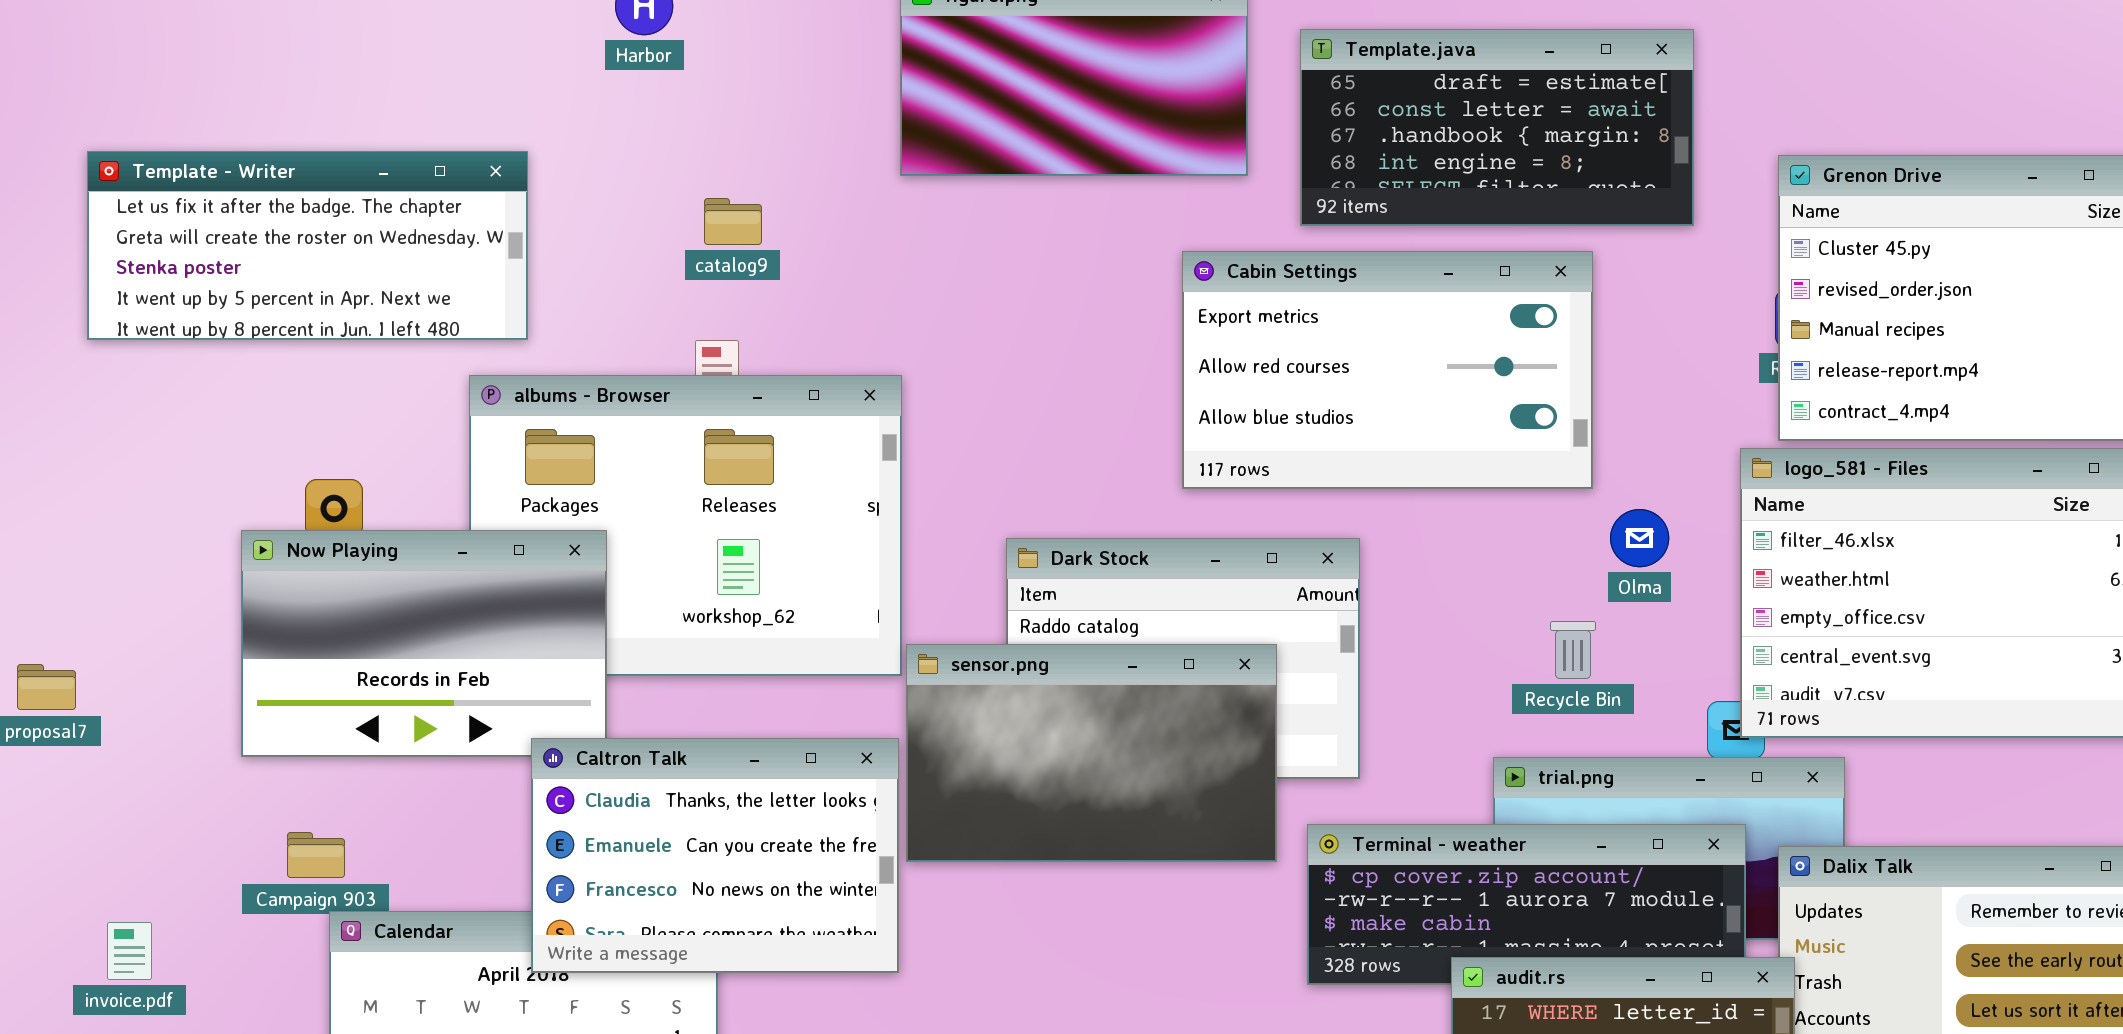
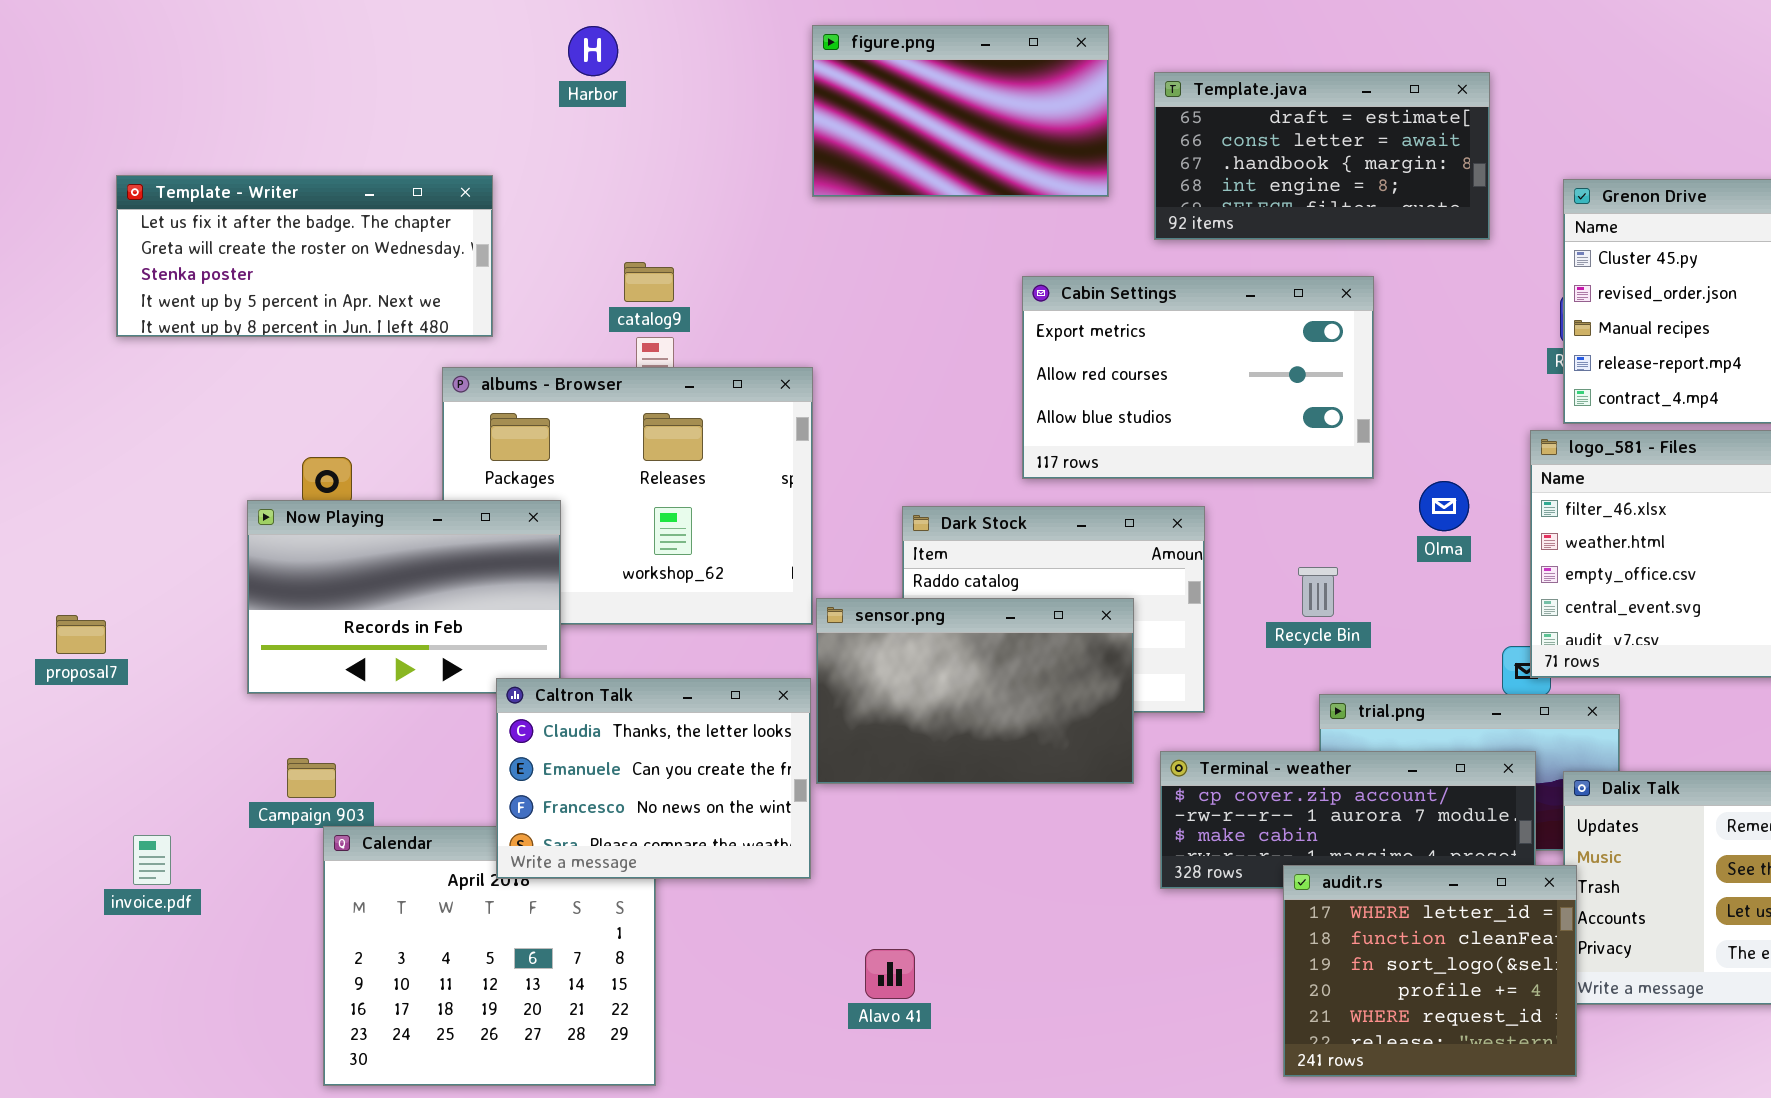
catalog9: [704,198,762,245] -> [624,262,674,302], moved
Cabin Settings: [1182,251,1593,489] -> [1022,276,1374,479], moved
Recycle Bin: [1550,621,1596,679] -> [1298,567,1338,617], moved

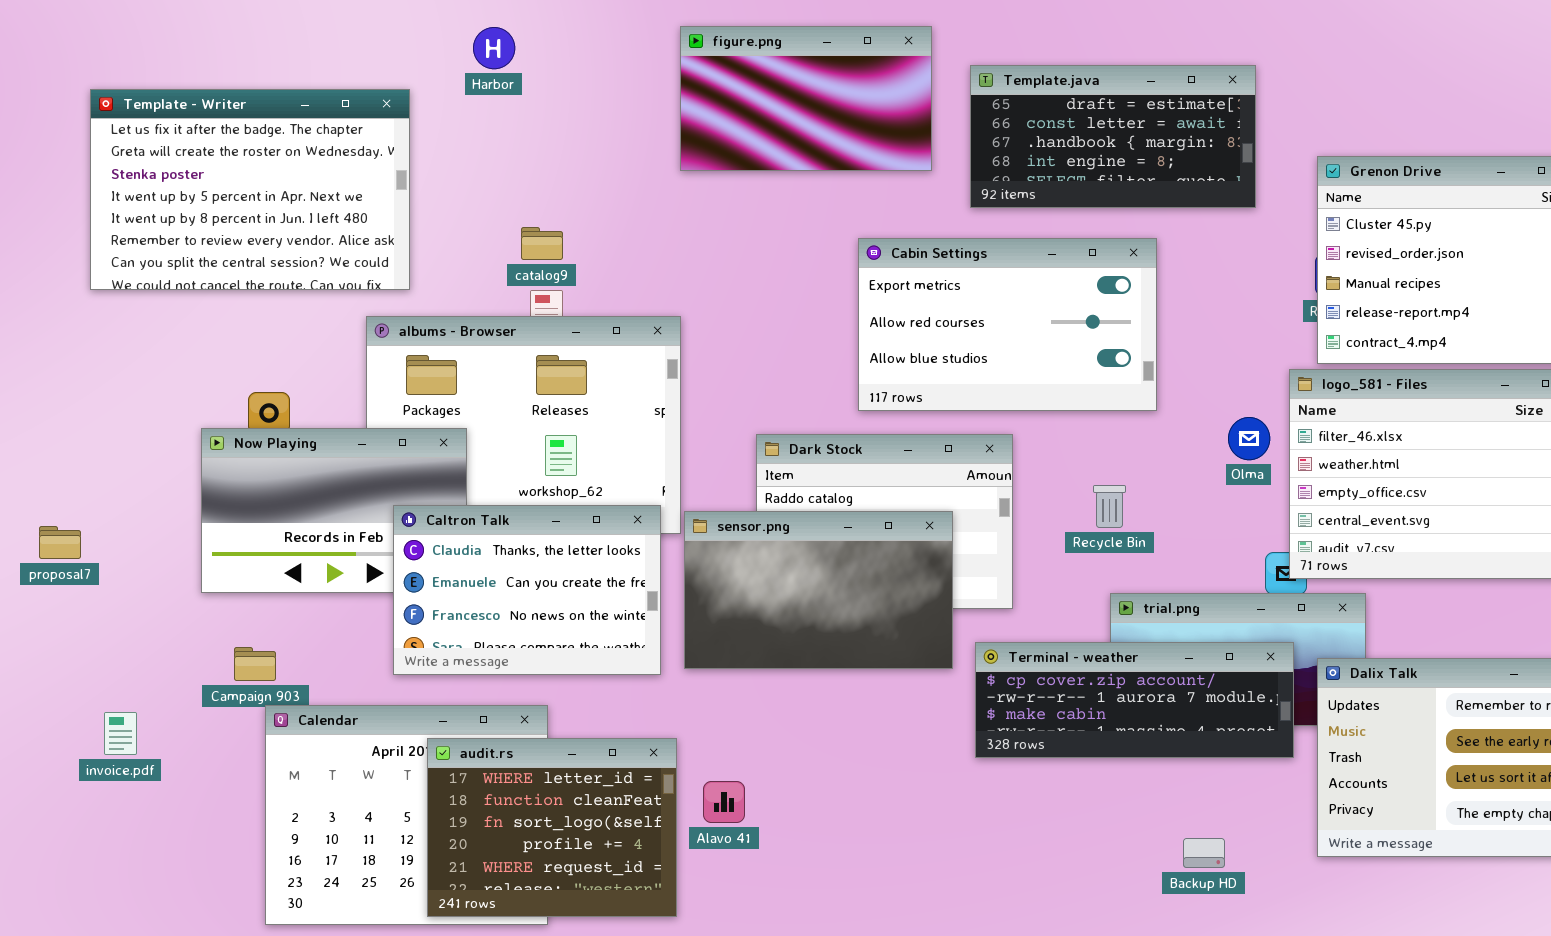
Template - Writer: [116,175,493,337] -> [90,89,410,290], resized
Olma: [1419,481,1469,531] -> [1228,417,1270,460], moved
Caltron Talk: [496,678,811,879] -> [393,505,661,675], moved
audit.rs: [1283,865,1577,1077] -> [427,738,677,917], moved
Alavo 41: [865,949,915,999] -> [703,781,745,823], moved

